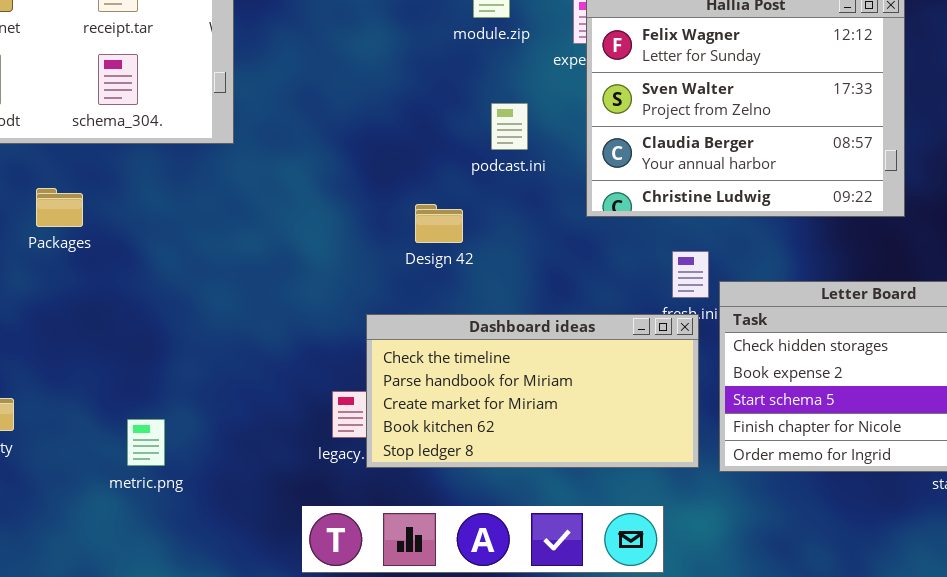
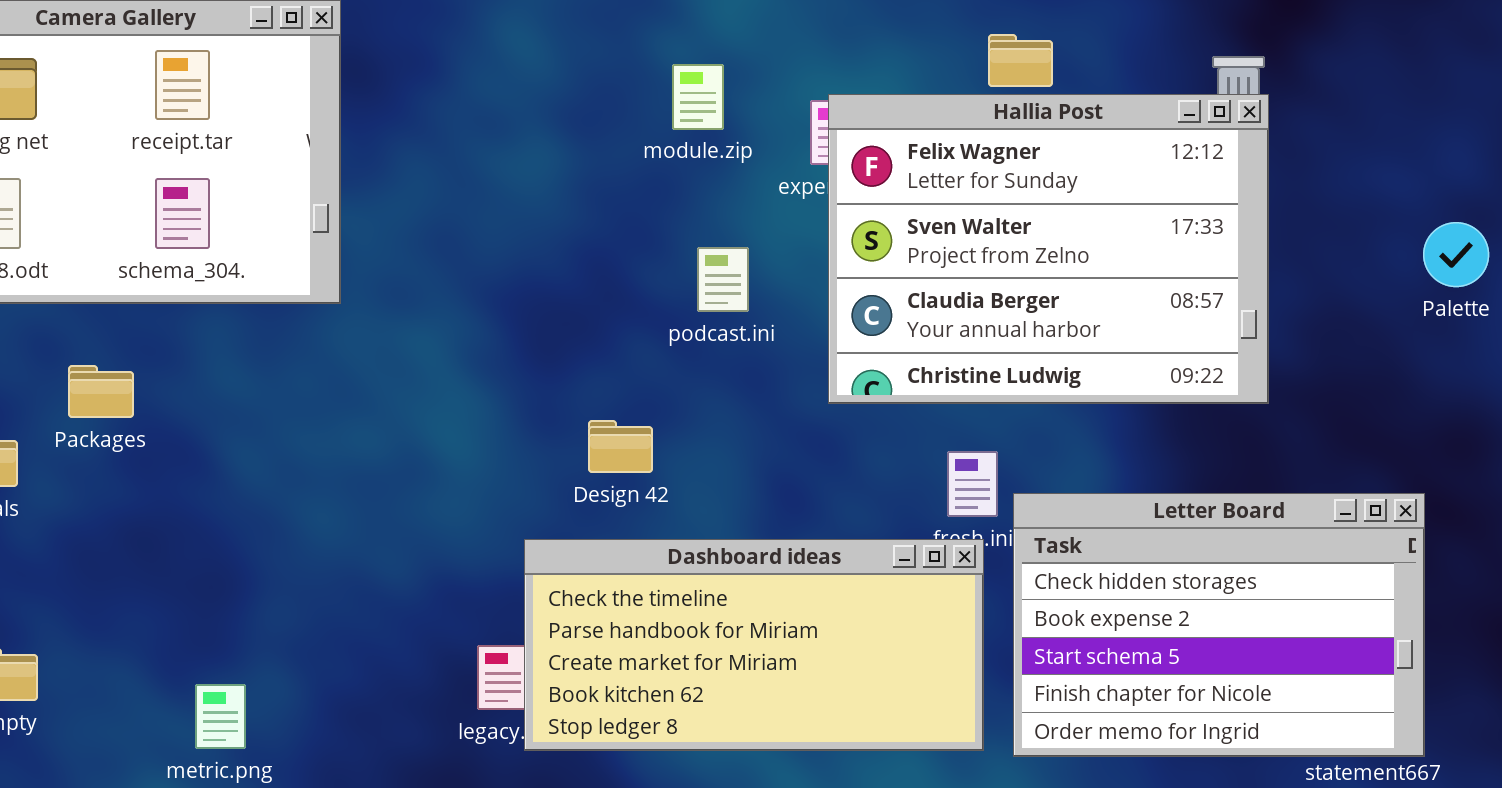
Design 42: [415,204,463,243] -> [588,420,653,473], moved

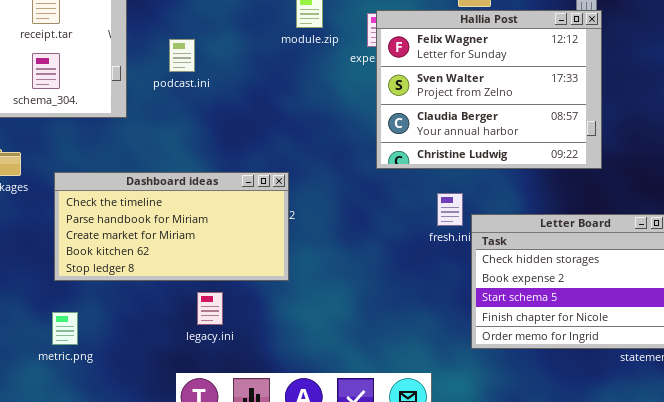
podcast.ini: [697,247,749,312] -> [169,39,195,72], moved
Dashboard ideas: [524,539,984,751] -> [54,172,289,281], moved

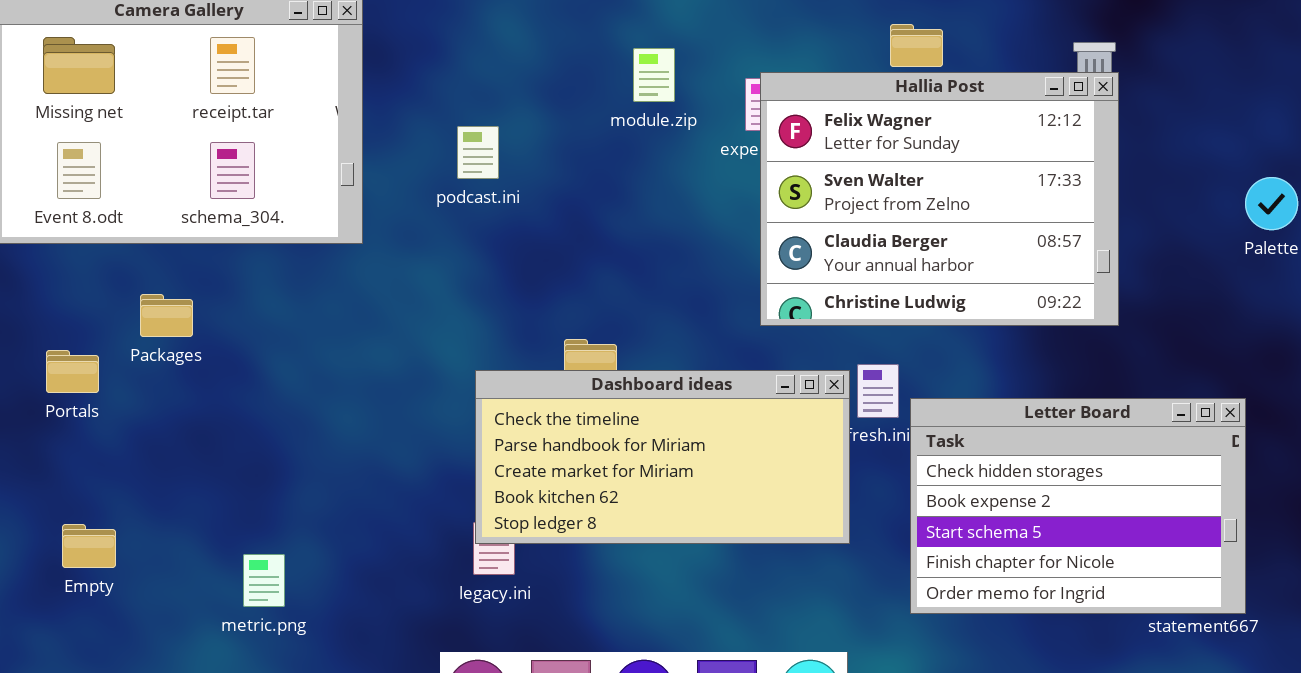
podcast.ini: [169,39,195,72] -> [457,126,499,179], moved
Dashboard ideas: [54,172,289,281] -> [475,370,850,544], moved

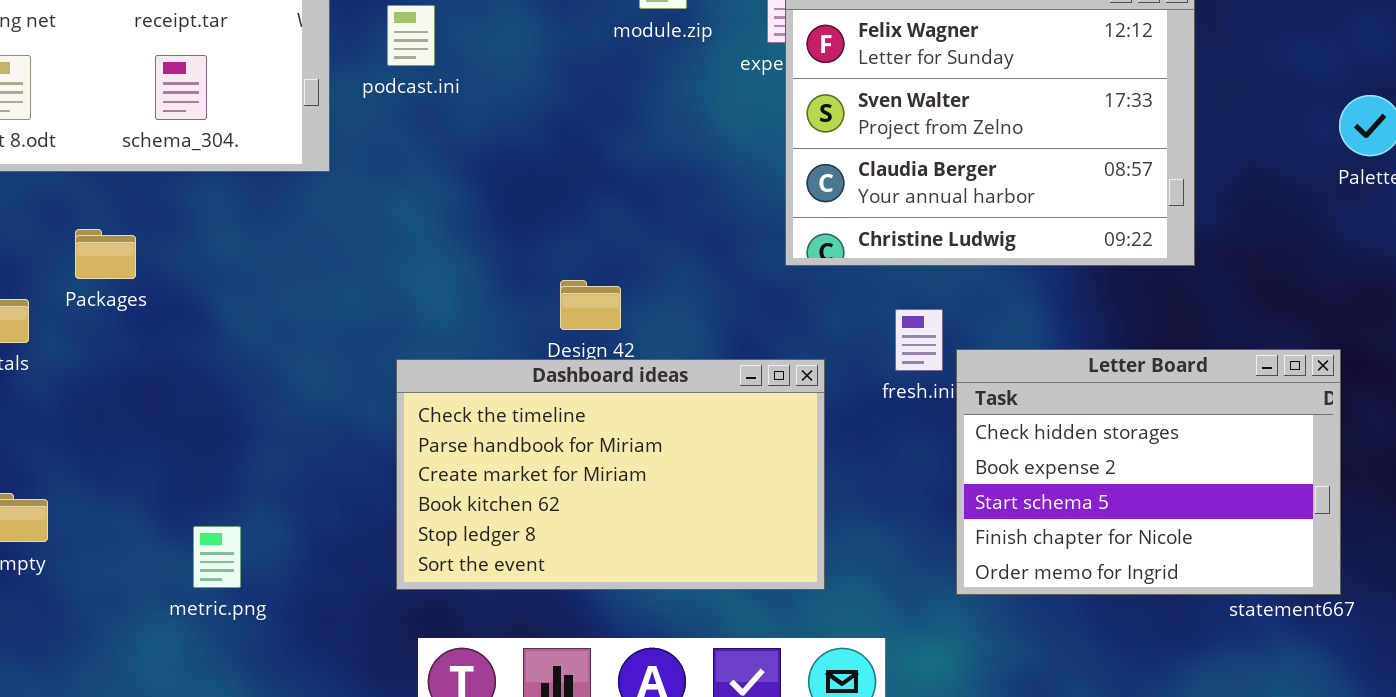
podcast.ini: [457,126,499,179] -> [387,5,435,66], moved
Dashboard ideas: [475,370,850,544] -> [396,359,825,590], moved, resized

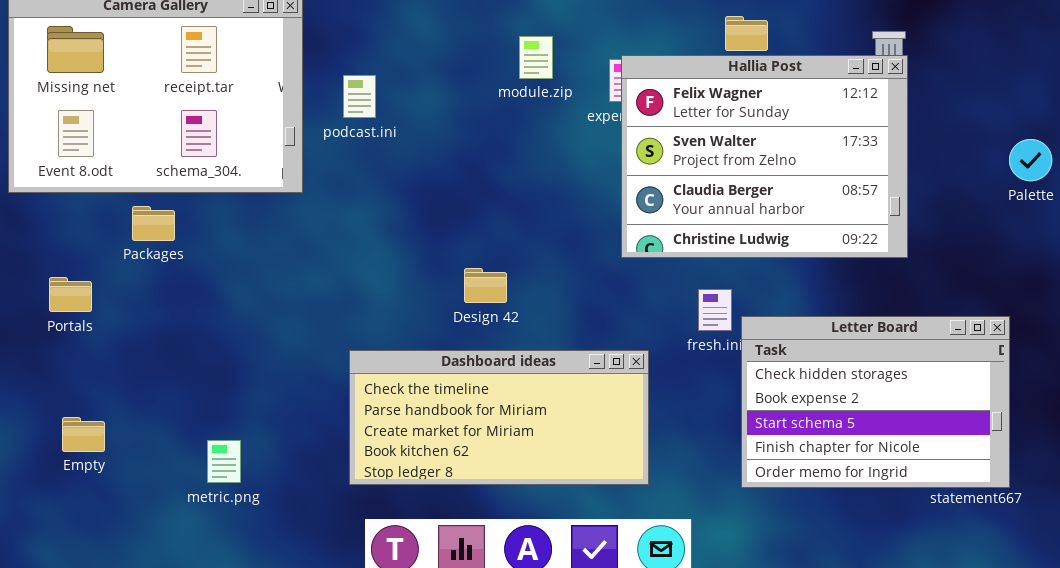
Packages: [75,229,136,279] -> [132,206,175,241], moved
Dashboard ideas: [396,359,825,590] -> [349,350,649,485], resized

